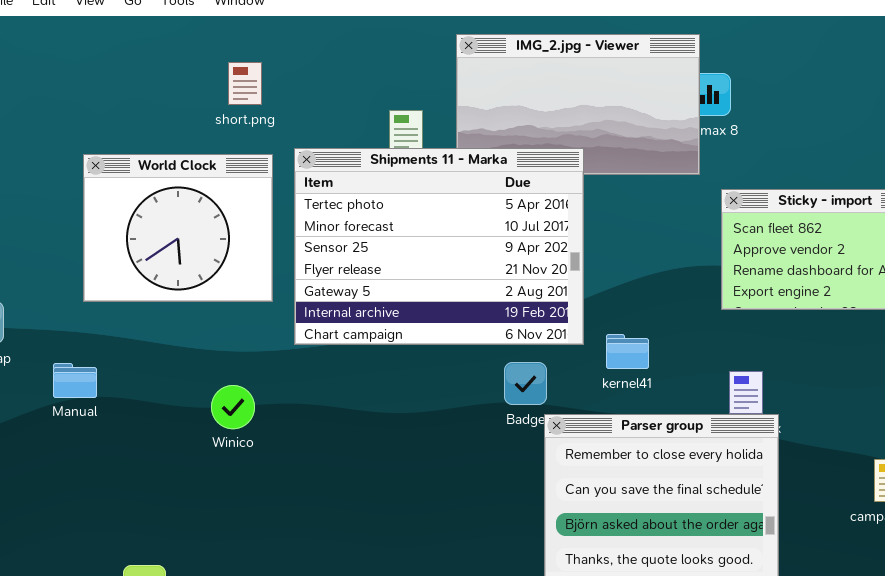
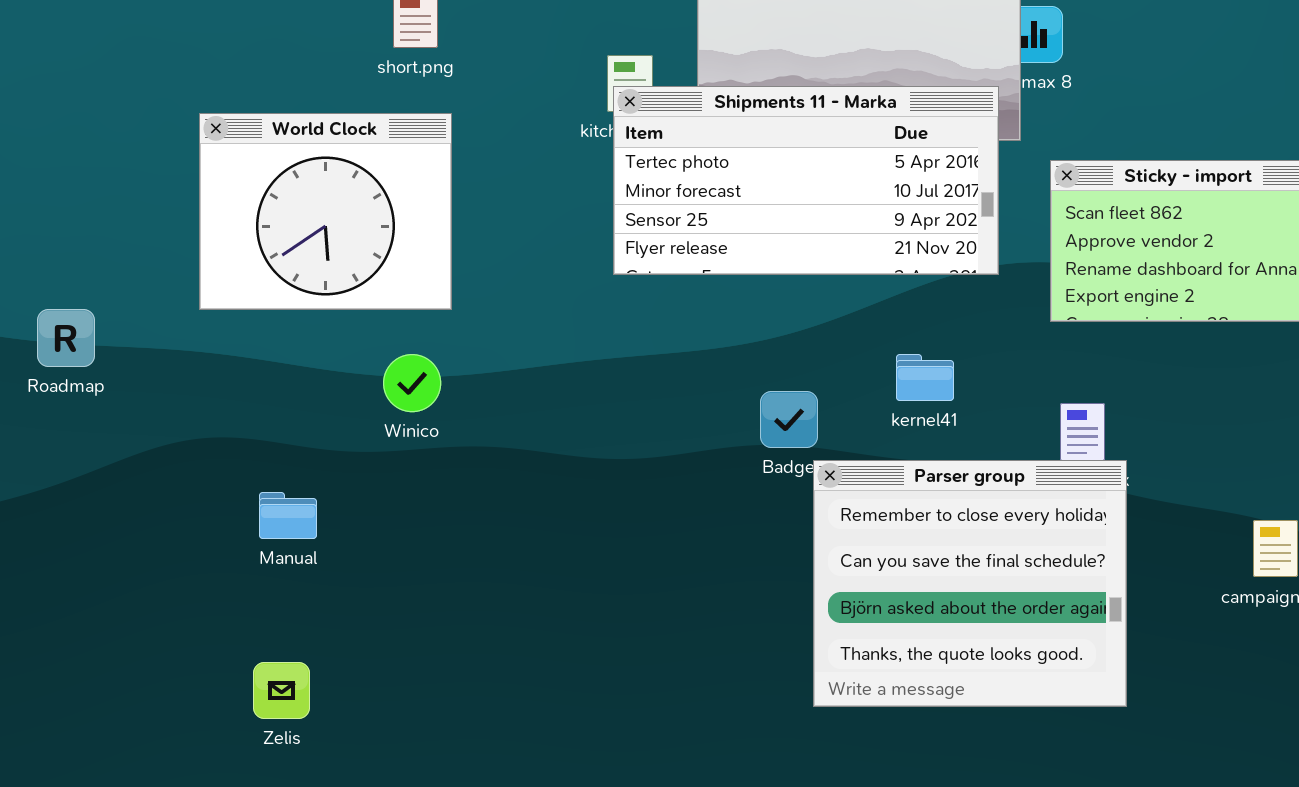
Shipments 11 - Marka: [294,148,584,345] -> [613,86,999,275], moved, resized
Manual: [53,363,97,398] -> [259,492,317,539], moved
Winico: [211,385,255,429] -> [383,354,441,412], moved

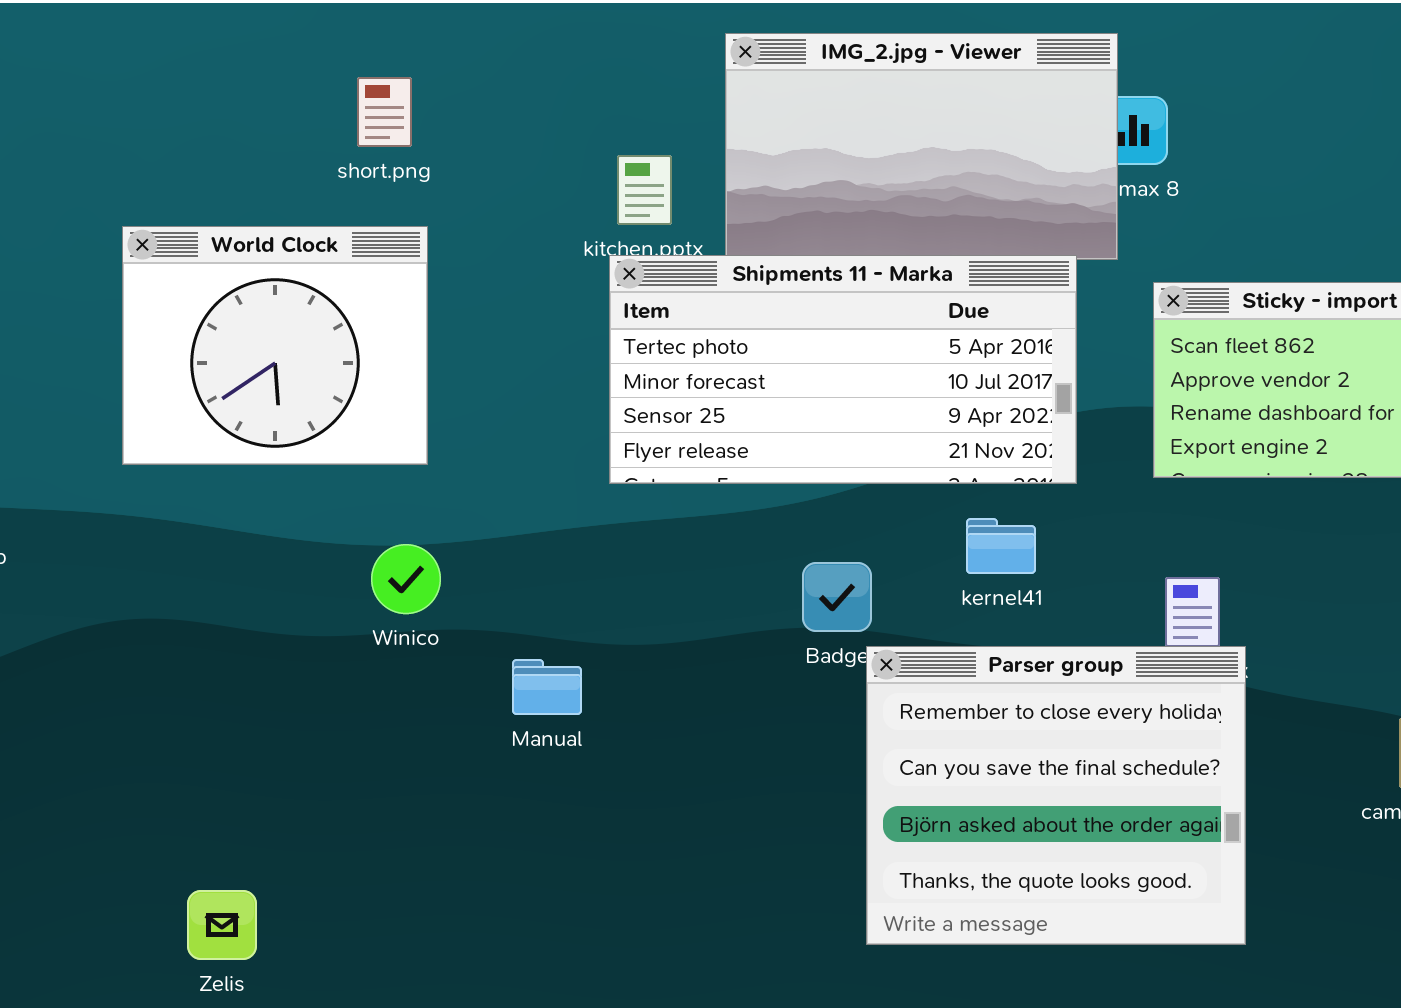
Shipments 11 - Marka: [613,86,999,275] -> [609,255,1077,484], moved
Winico: [383,354,441,412] -> [371,544,441,614], moved
Manual: [259,492,317,539] -> [512,659,582,715], moved

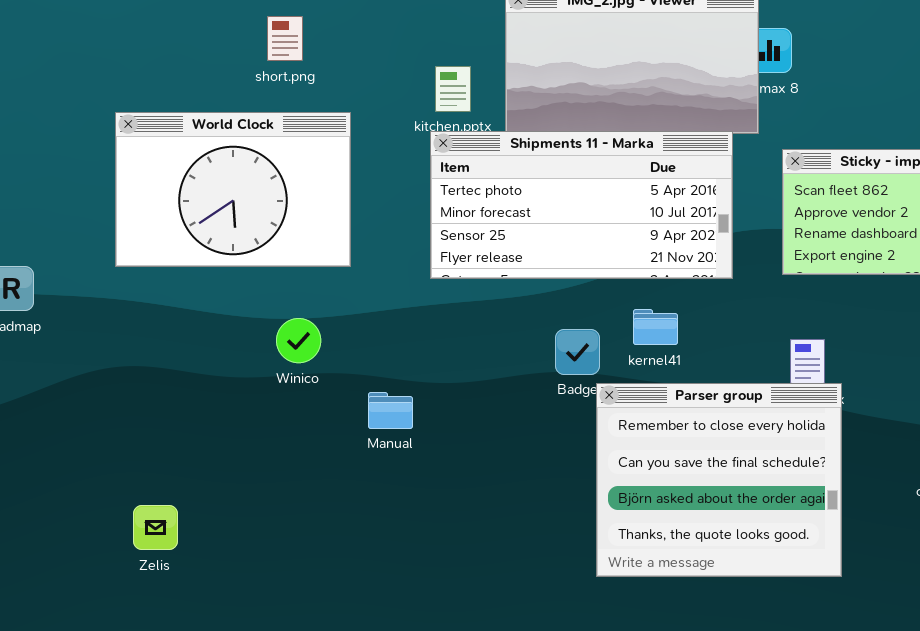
World Clock: [122,226,428,465] -> [115,112,351,267], resized
kernel41: [966,518,1036,574] -> [633,309,678,345], moved
Zelis: [187,890,257,960] -> [133,505,178,550], moved

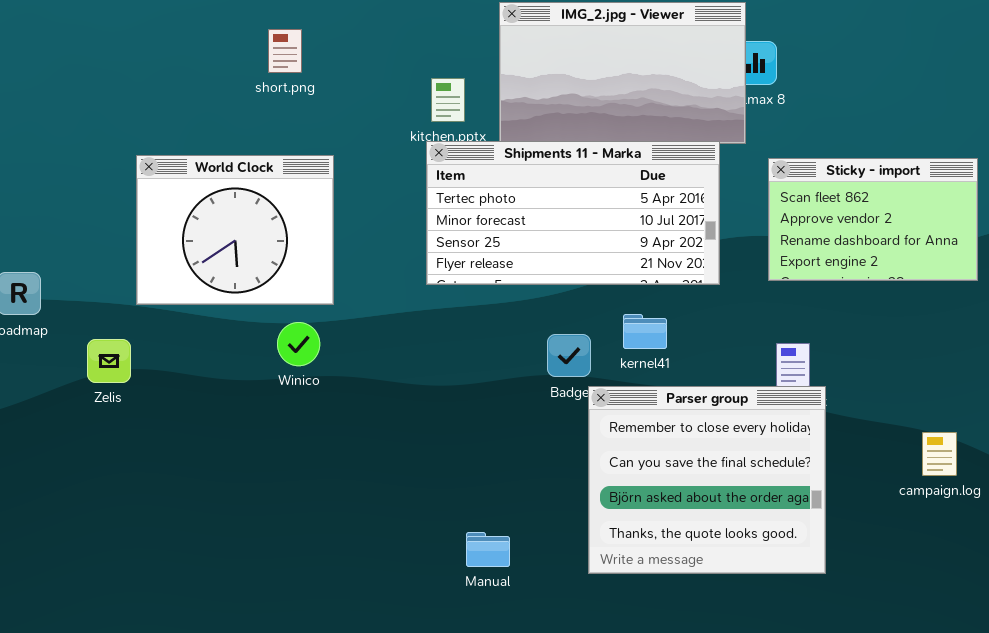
World Clock: [115,112,351,267] -> [136,155,334,305], moved, resized
Manual: [368,392,413,429] -> [466,532,510,567], moved
Zelis: [133,505,178,550] -> [87,339,131,383], moved

